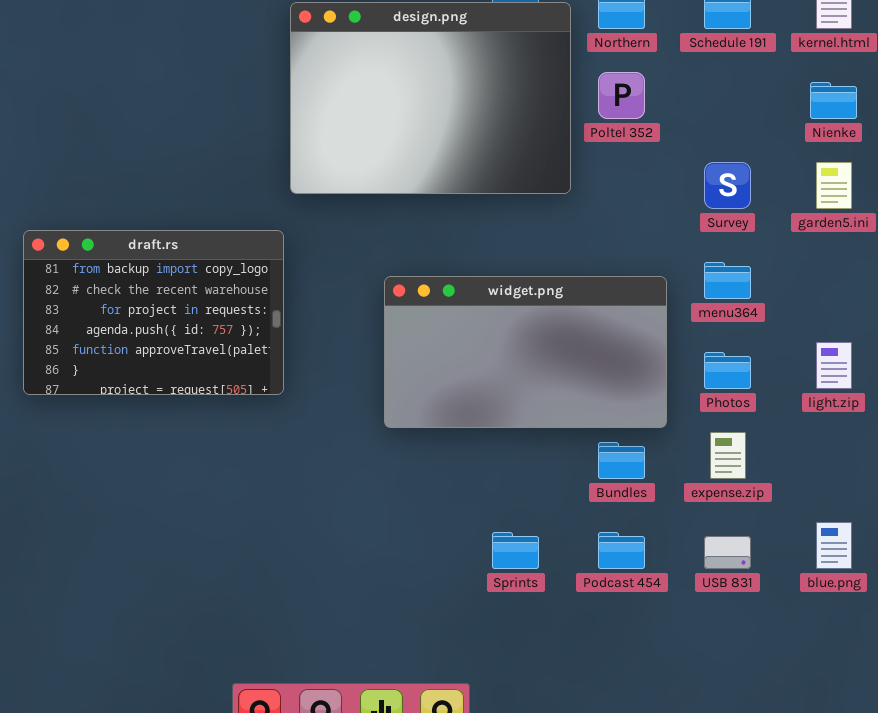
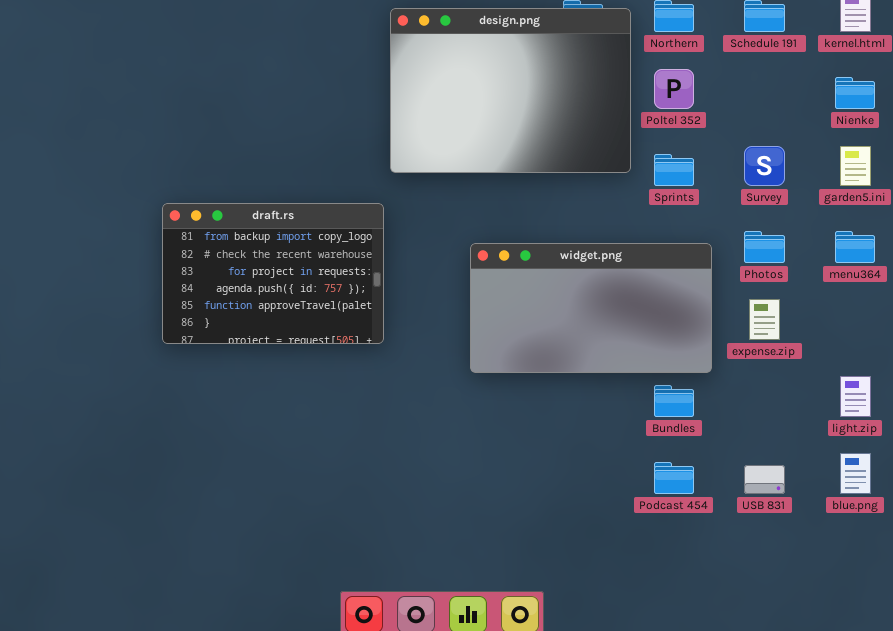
menu364: [704,262,751,299] -> [835,231,875,263], moved
light.zip: [816,342,852,389] -> [840,376,871,417], moved
Photos: [704,352,751,389] -> [744,231,785,263], moved
expense.zip: [710,432,746,479] -> [749,299,780,340], moved
Sprints: [492,532,539,569] -> [654,154,694,186], moved

